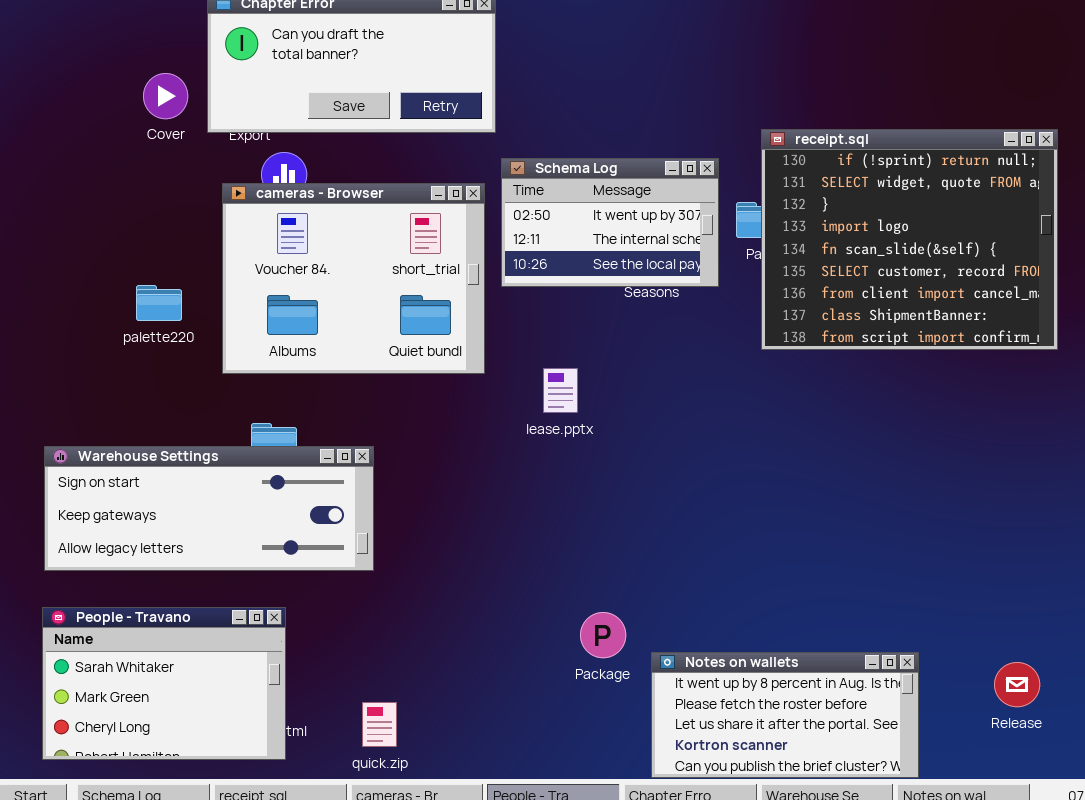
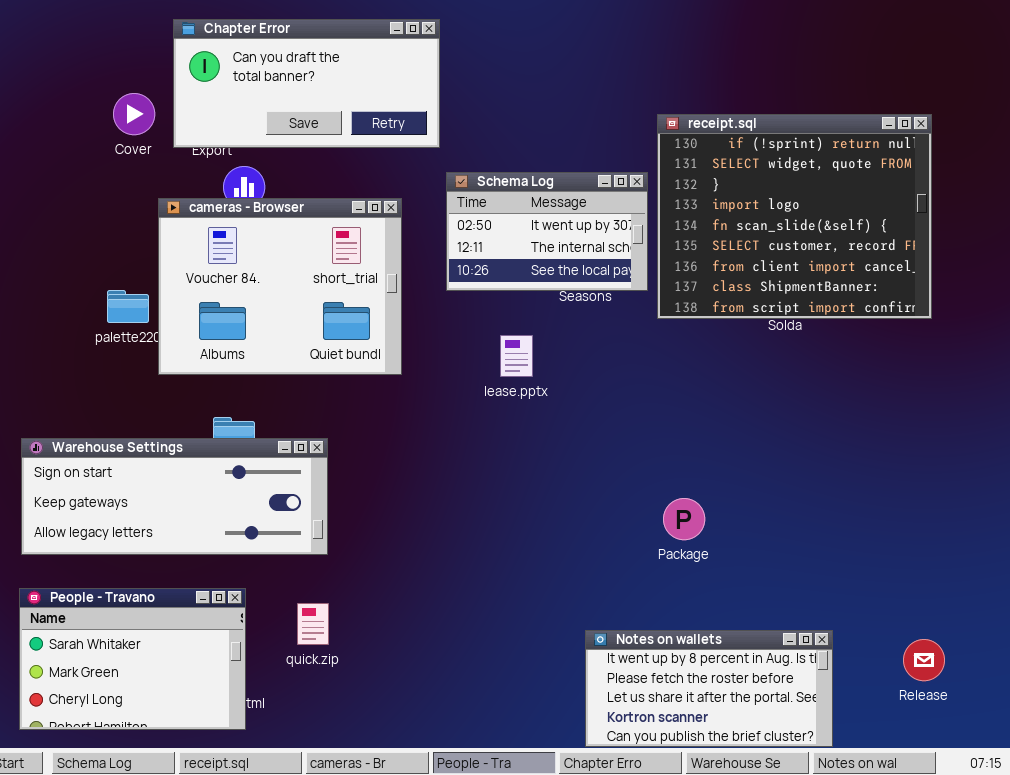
receipt.sql: [761,129,1058,350] -> [657,114,932,319], moved
cameras - Browser: [222,183,485,374] -> [158,198,402,375], moved
lease.pptx: [543,368,578,413] -> [500,335,533,377], moved
Package: [580,612,626,658] -> [663,498,705,540], moved
quick.zip: [362,702,397,747] -> [297,603,329,645], moved

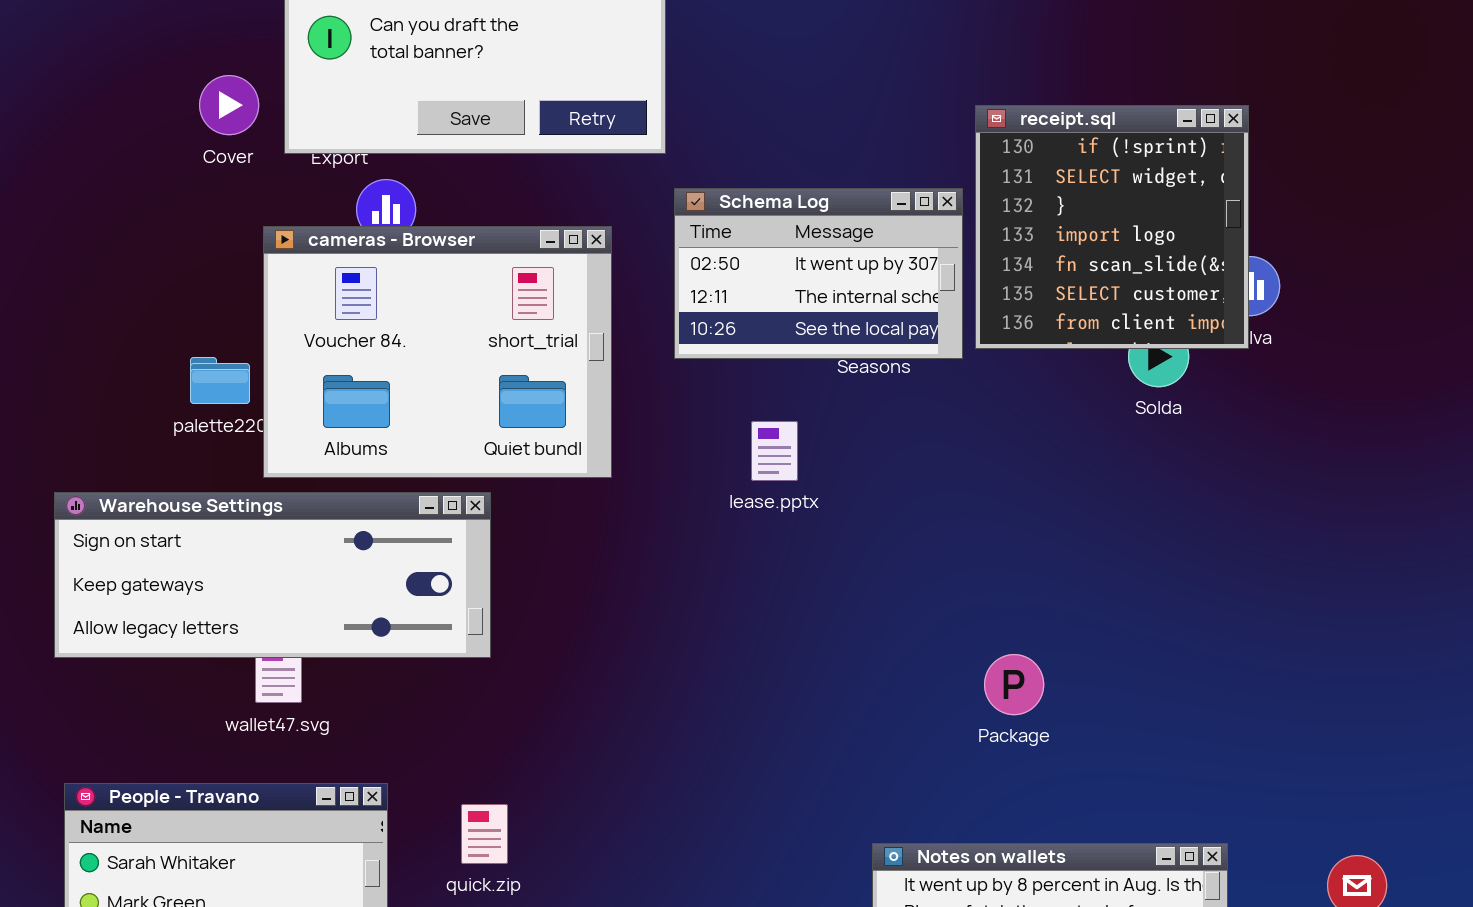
receipt.sql: [657,114,932,319] -> [975,105,1249,349], resized
Warehouse Settings: [21,438,328,555] -> [54,492,491,658], moved

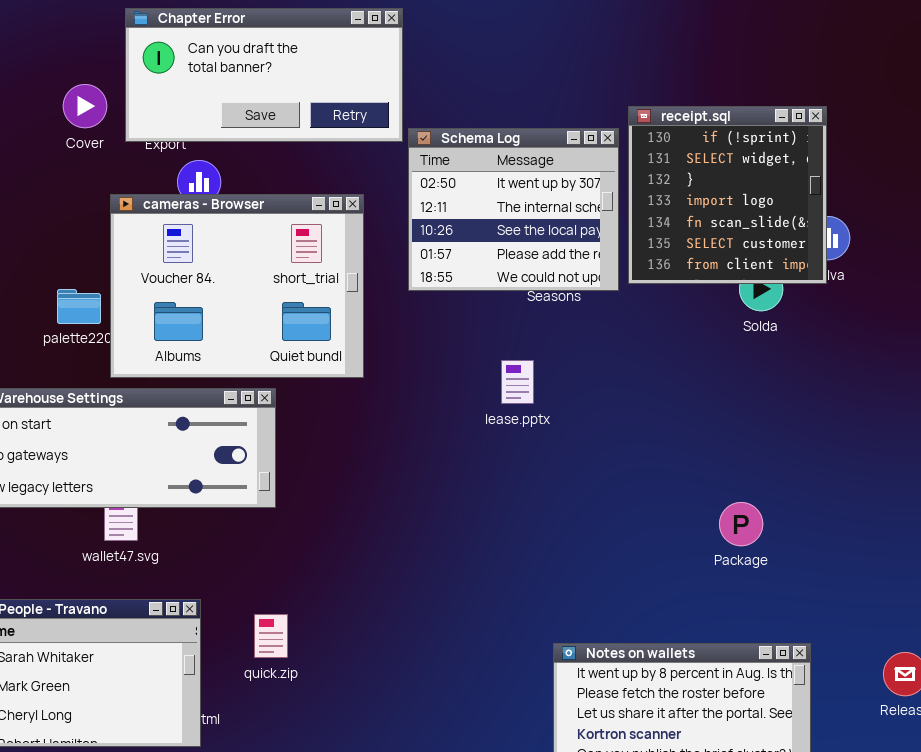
Schema Log: [674,188,963,359] -> [408,128,619,291], resized
lease.pptx: [751,421,798,481] -> [501,360,534,404], moved
Package: [984,654,1044,715] -> [719,502,763,546], moved

